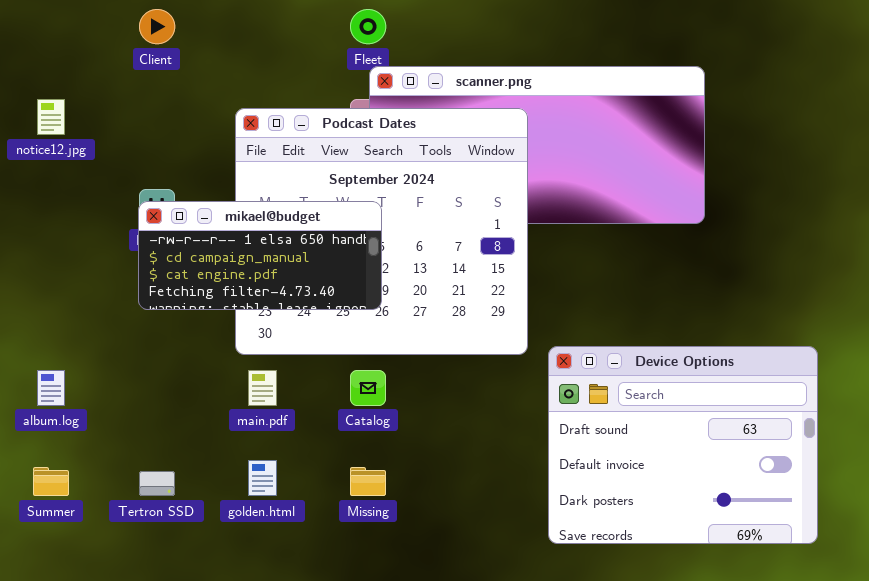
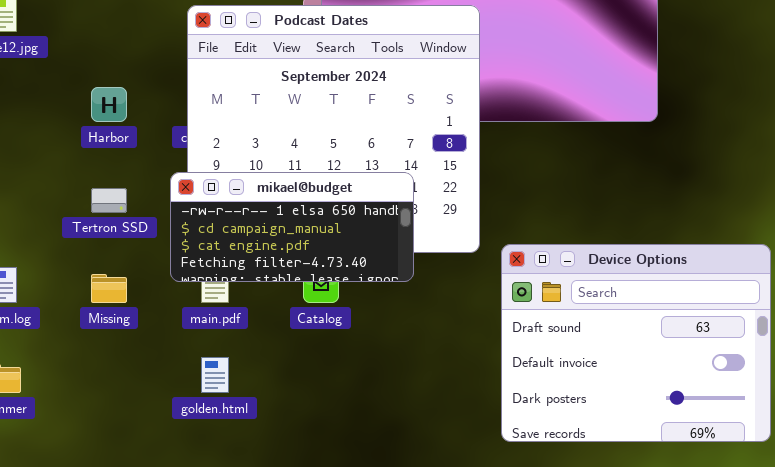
mikael@budget: [138,201,382,310] -> [170,172,414,282], moved
Missing: [350,467,386,496] -> [91,274,127,303], moved
Tertron SSD: [139,471,175,496] -> [91,188,127,213], moved

